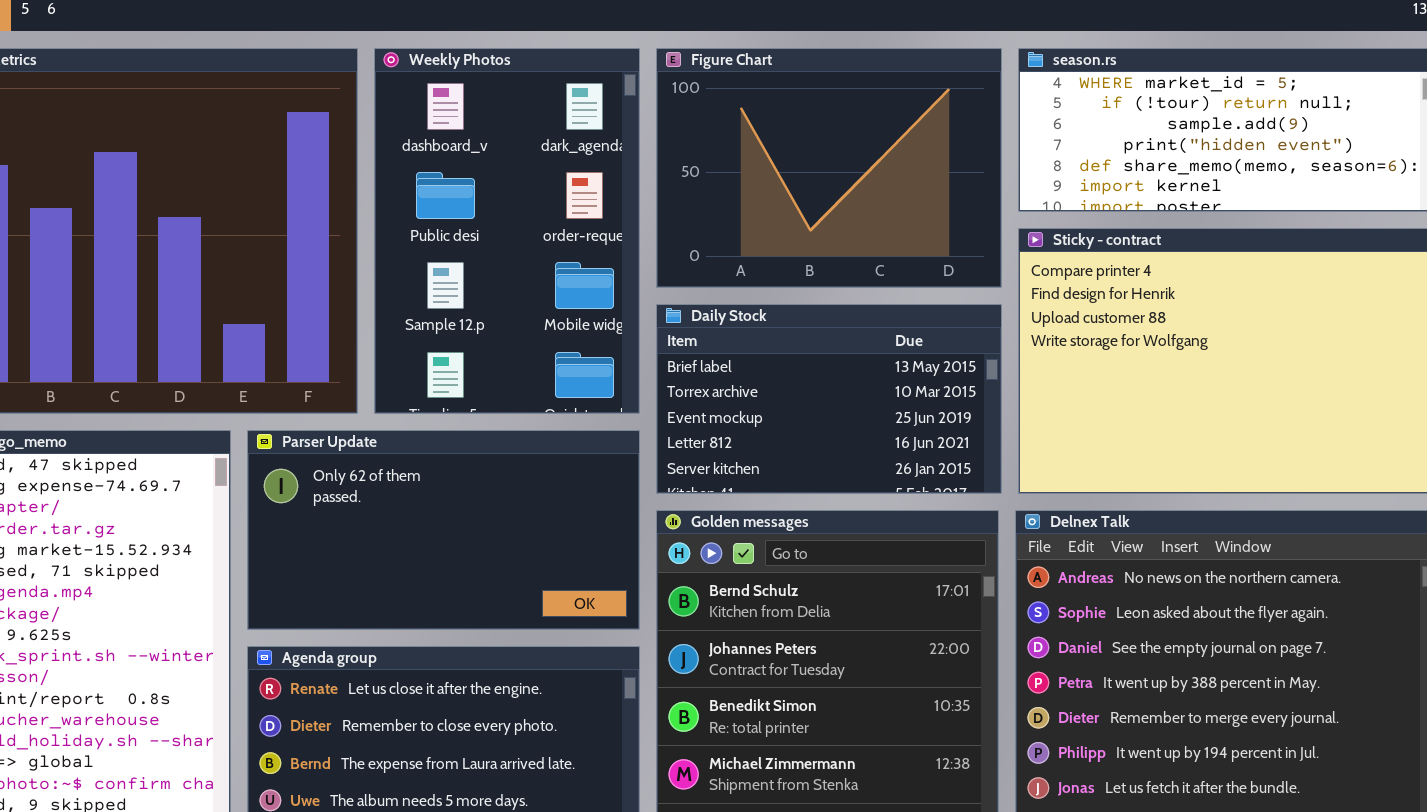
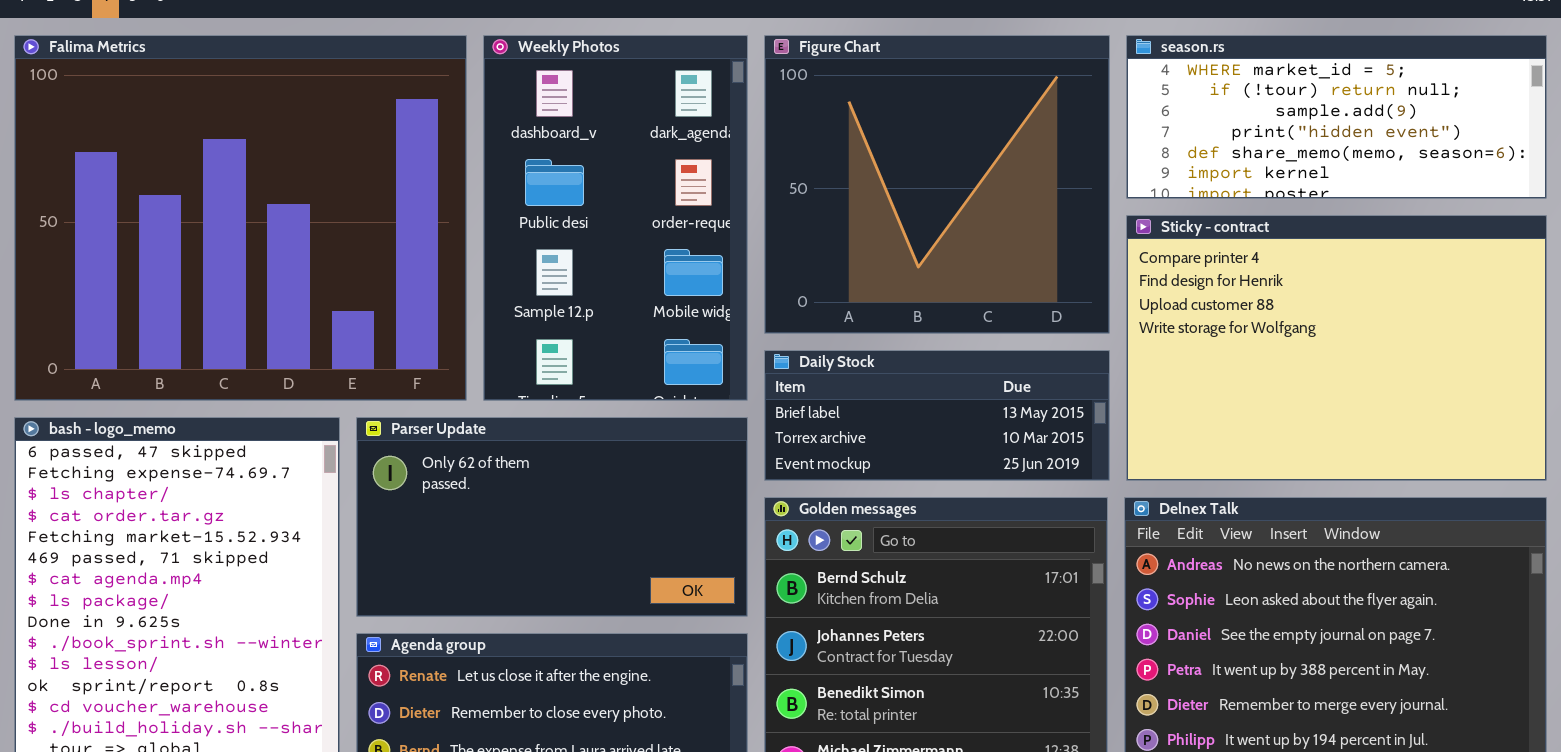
Figure Chart: [656,48,1002,288] -> [764,35,1110,334], resized
Daily Stock: [656,304,1002,494] -> [764,350,1110,481], resized

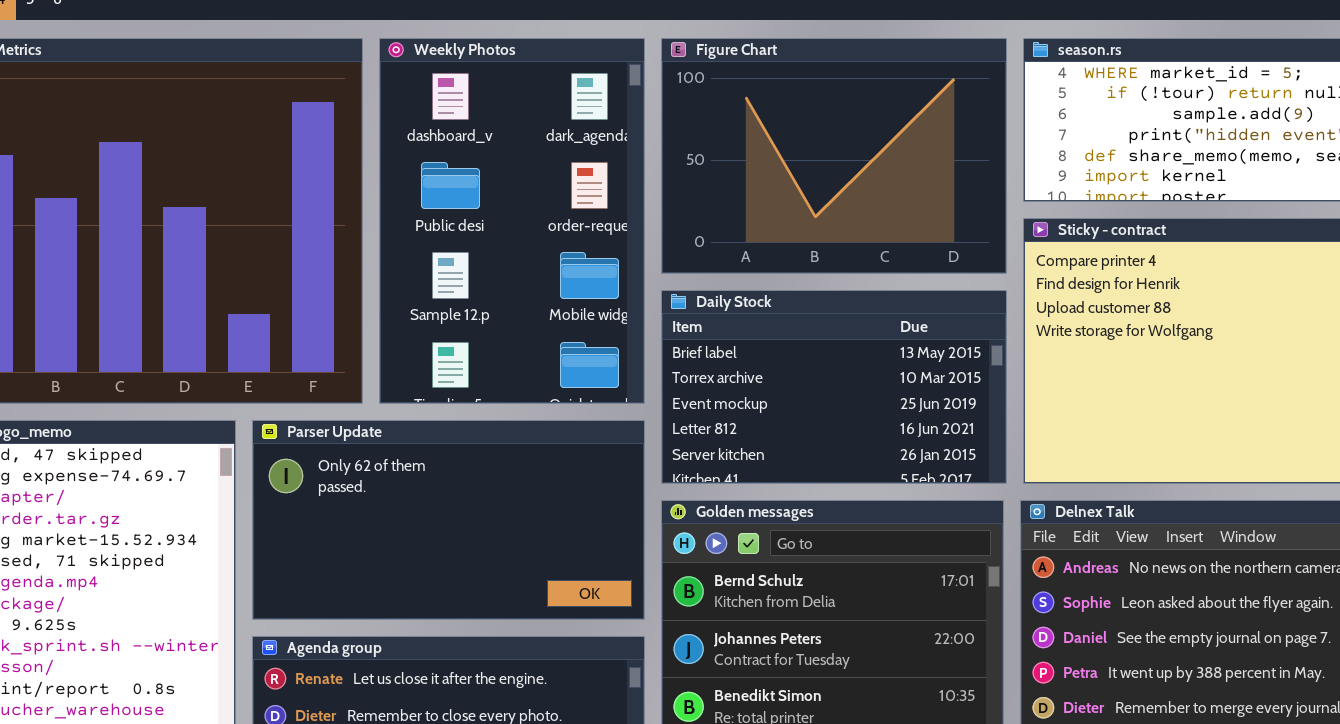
Figure Chart: [764,35,1110,334] -> [661,38,1007,274], resized
Daily Stock: [764,350,1110,481] -> [661,290,1007,484], resized

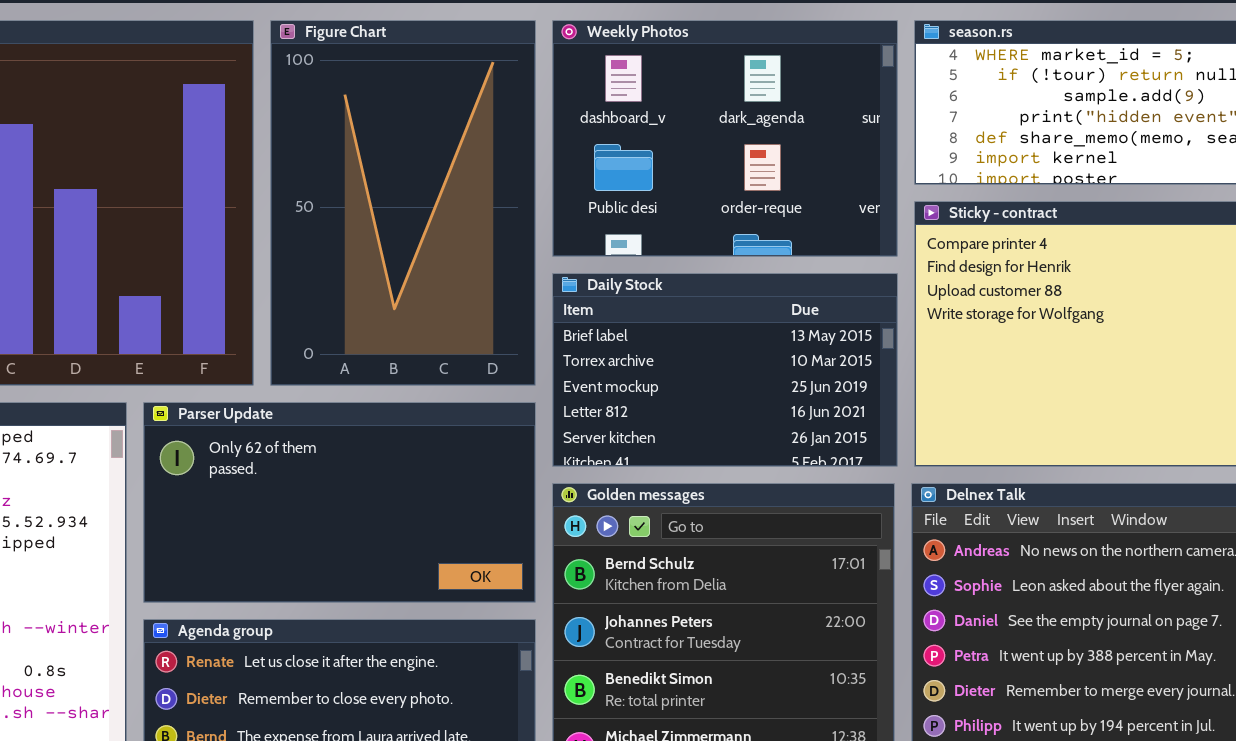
Weekly Photos: [379,38,645,404] -> [552,20,898,257], moved, resized
Figure Chart: [661,38,1007,274] -> [270,20,536,386], moved, resized

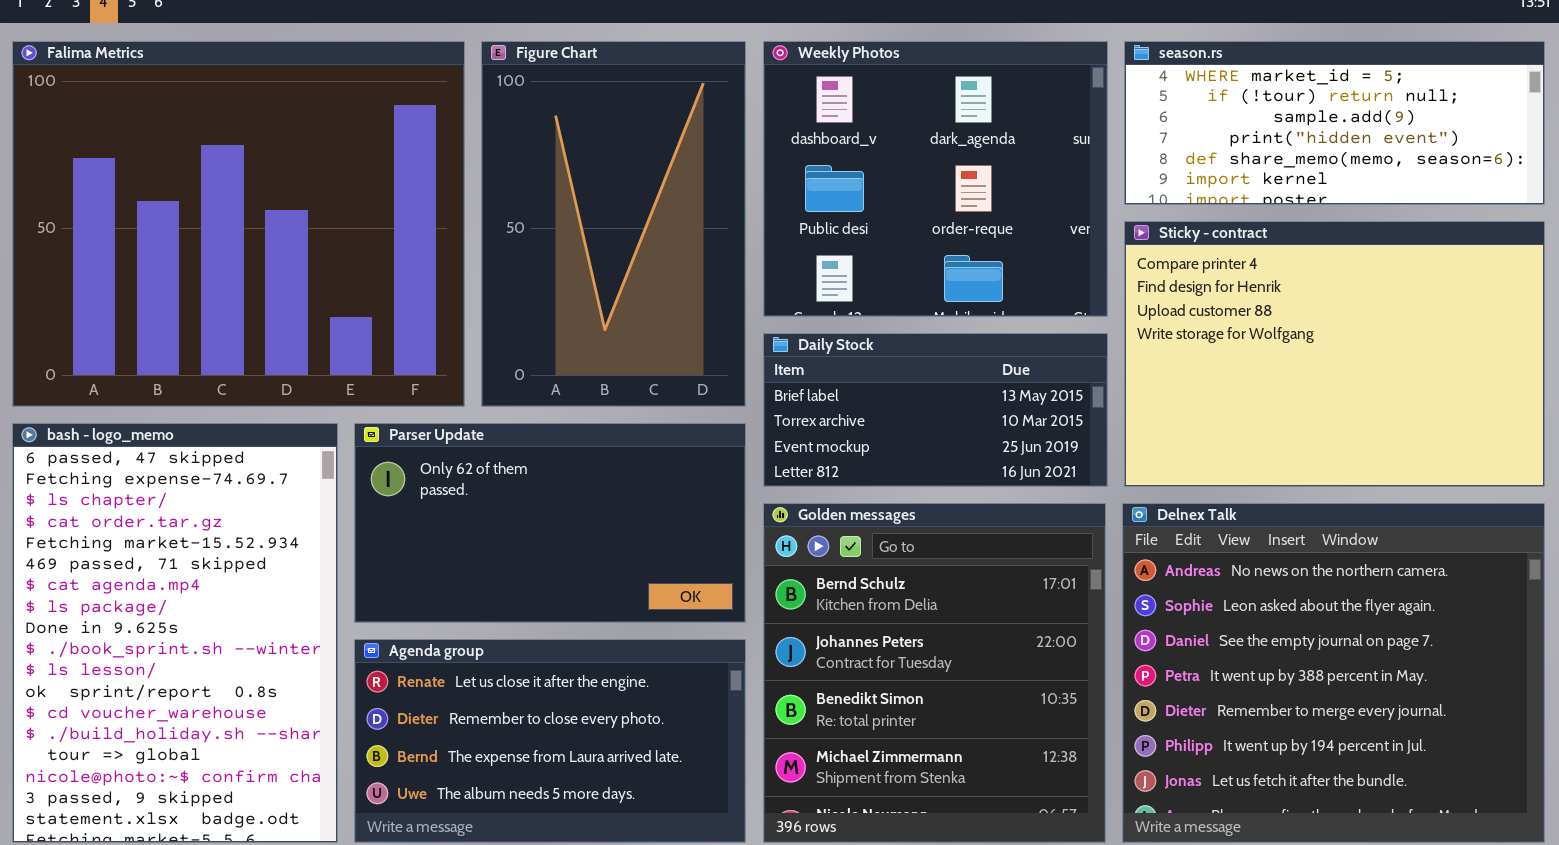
Weekly Photos: [552,20,898,257] -> [763,41,1108,317], resized
Daily Stock: [552,273,898,467] -> [763,333,1108,487], resized

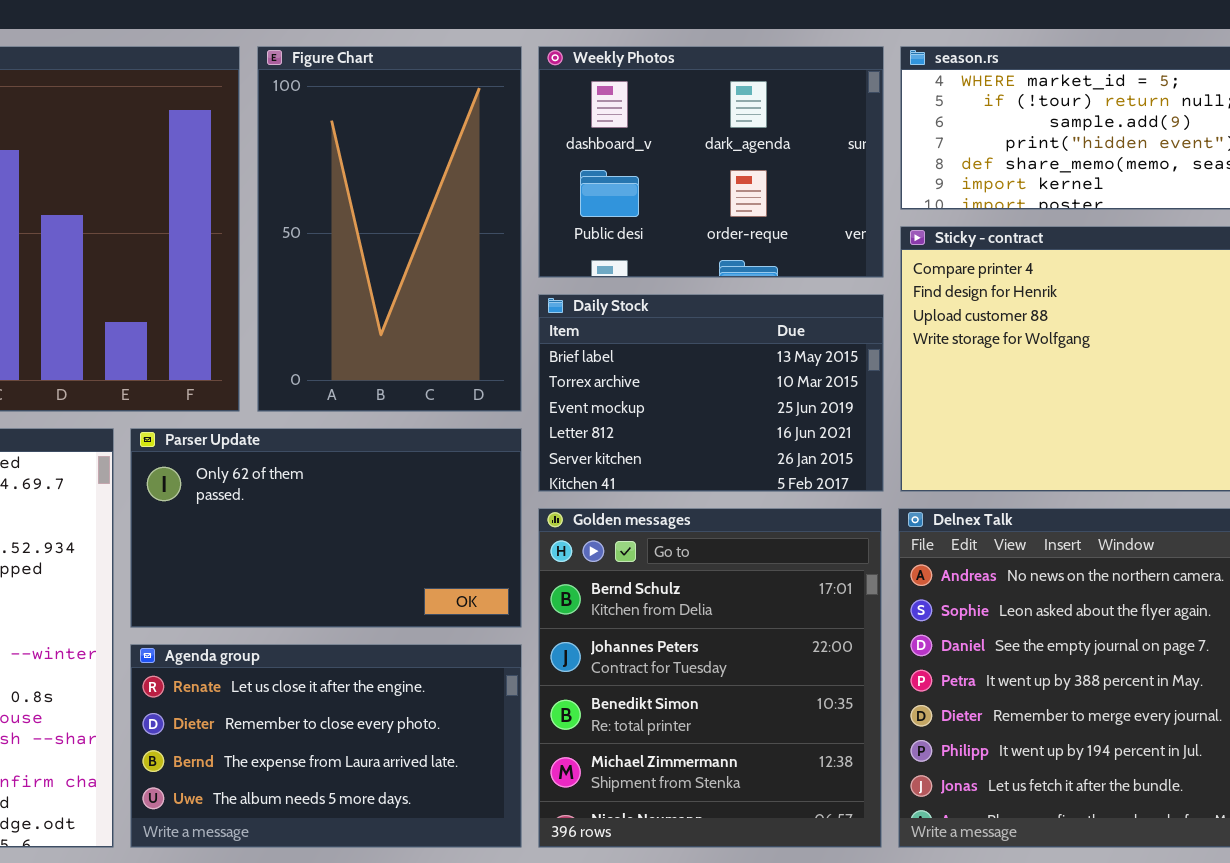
Weekly Photos: [763,41,1108,317] -> [538,46,884,278], resized
Daily Stock: [763,333,1108,487] -> [538,294,884,492], resized

